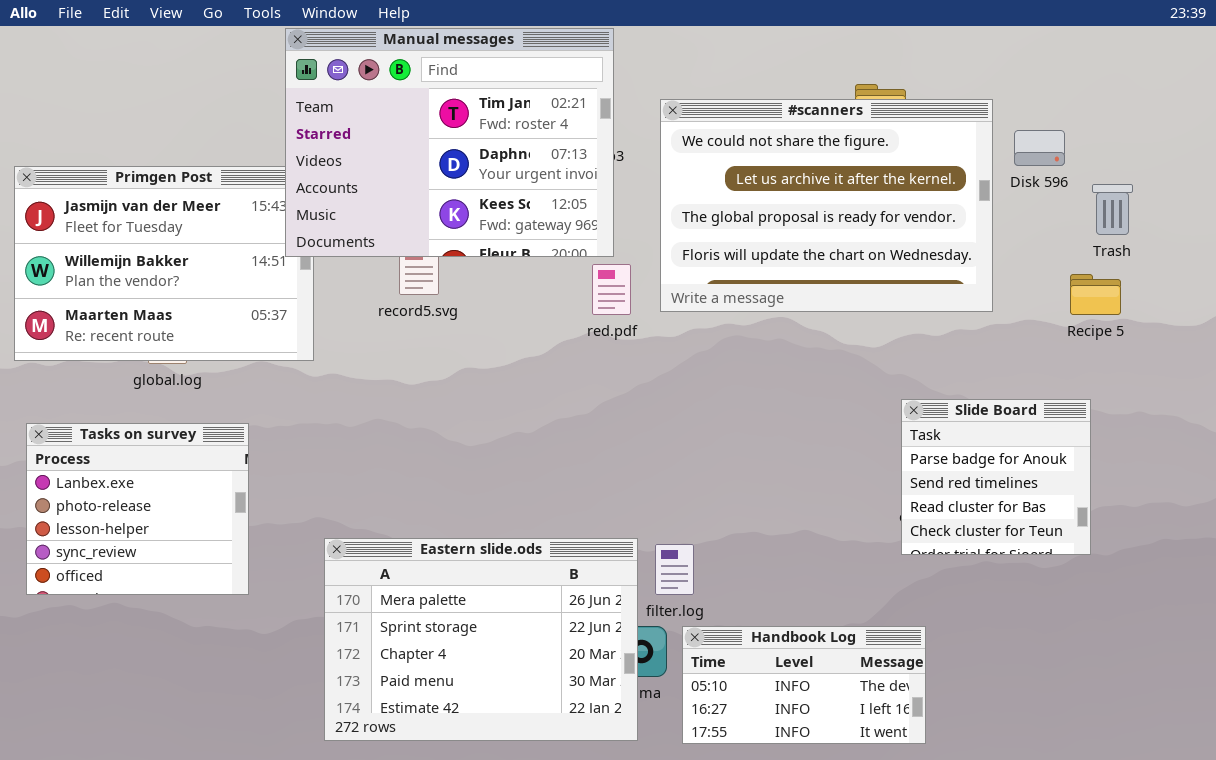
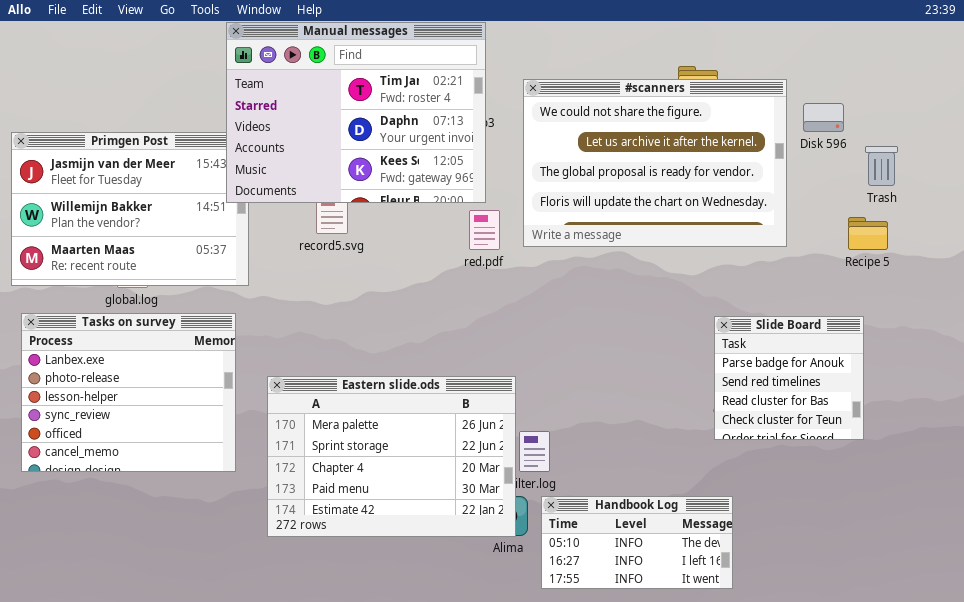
Tasks on survey: [26,423,249,595] -> [21,313,236,472], resized
Eastern slide.ods: [324,538,638,741] -> [267,376,516,537], moved

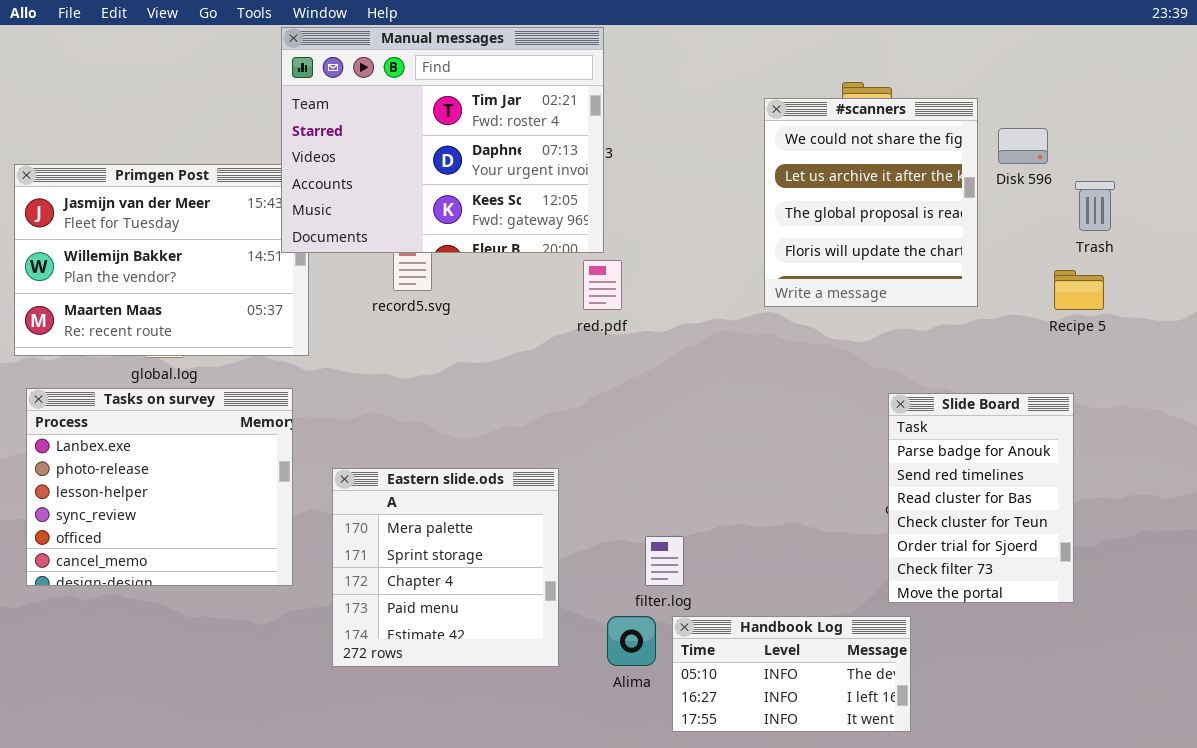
#scanners: [523,79,787,247] -> [764,98,978,307], resized
Slide Board: [714,316,864,440] -> [888,393,1074,603], resized
Eastern slide.ods: [267,376,516,537] -> [332,468,559,667], resized

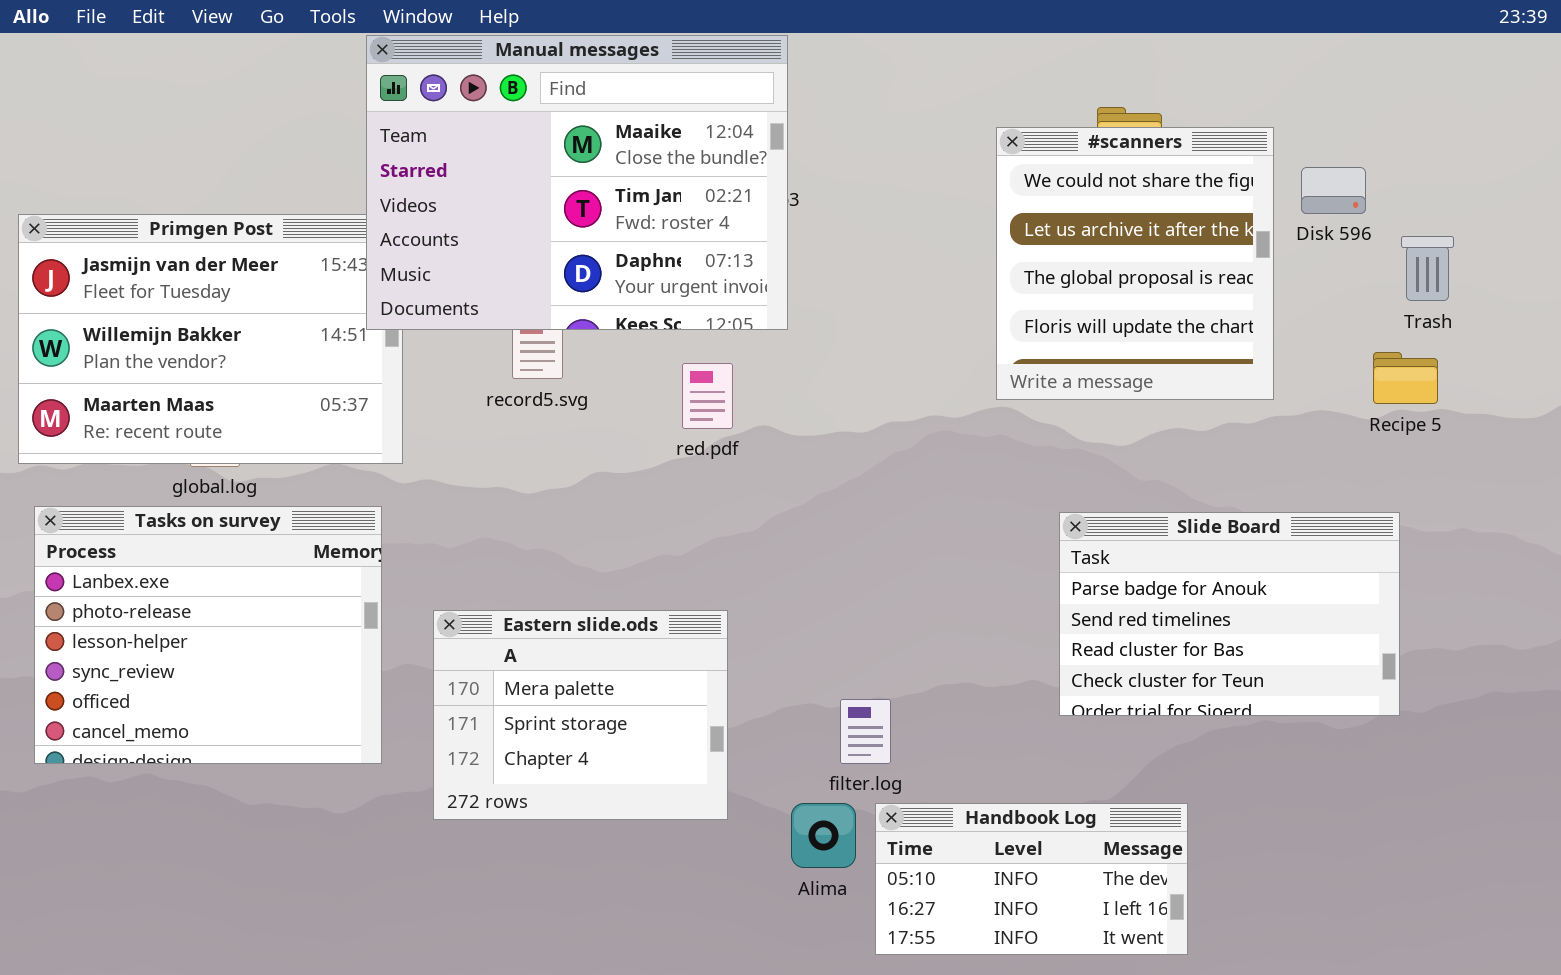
Manual messages: [281,27,604,253] -> [366,35,788,330], scrolled up 1 row
red.pdf: [583,260,622,310] -> [682,363,733,429], moved
Slide Board: [888,393,1074,603] -> [1059,512,1400,716], resized
Eastern slide.ods: [332,468,559,667] -> [433,610,728,820], resized

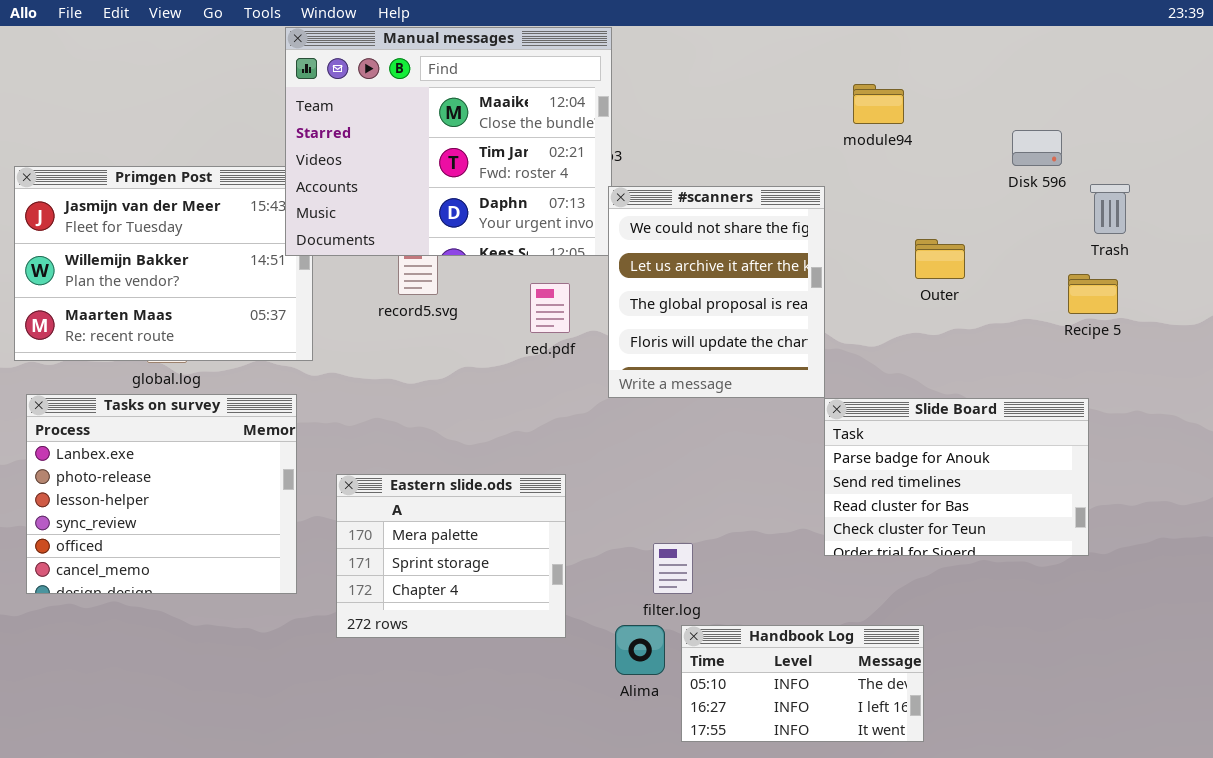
#scanners: [996,127,1274,400] -> [608,186,825,398], moved

